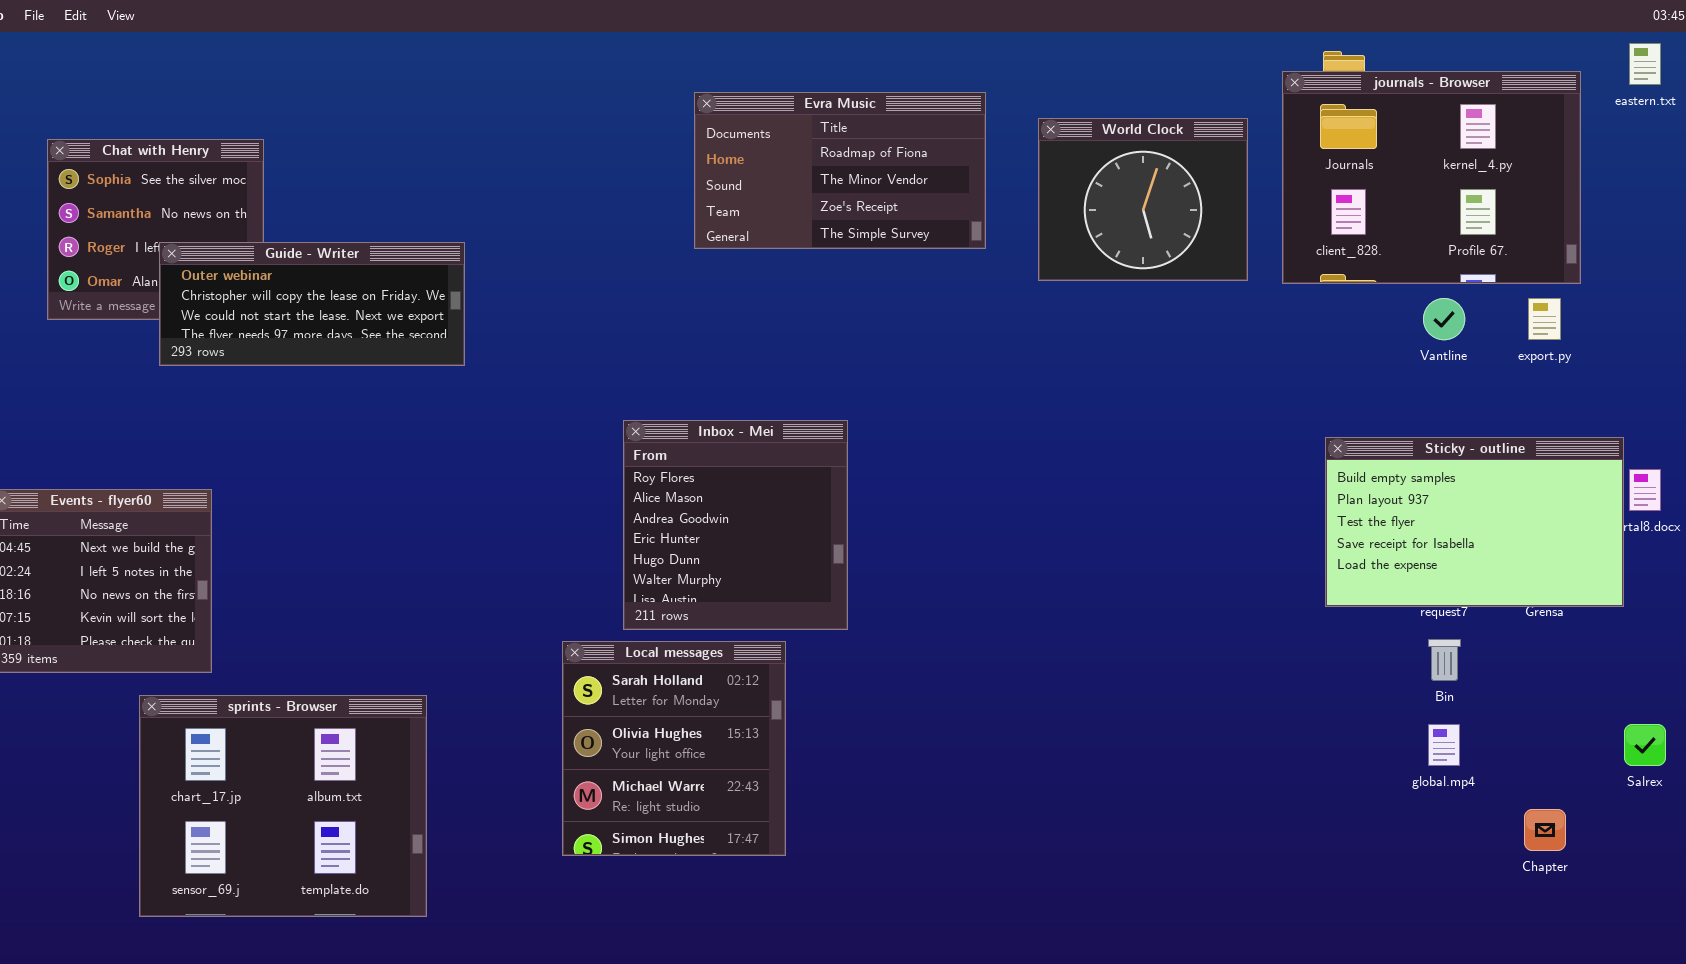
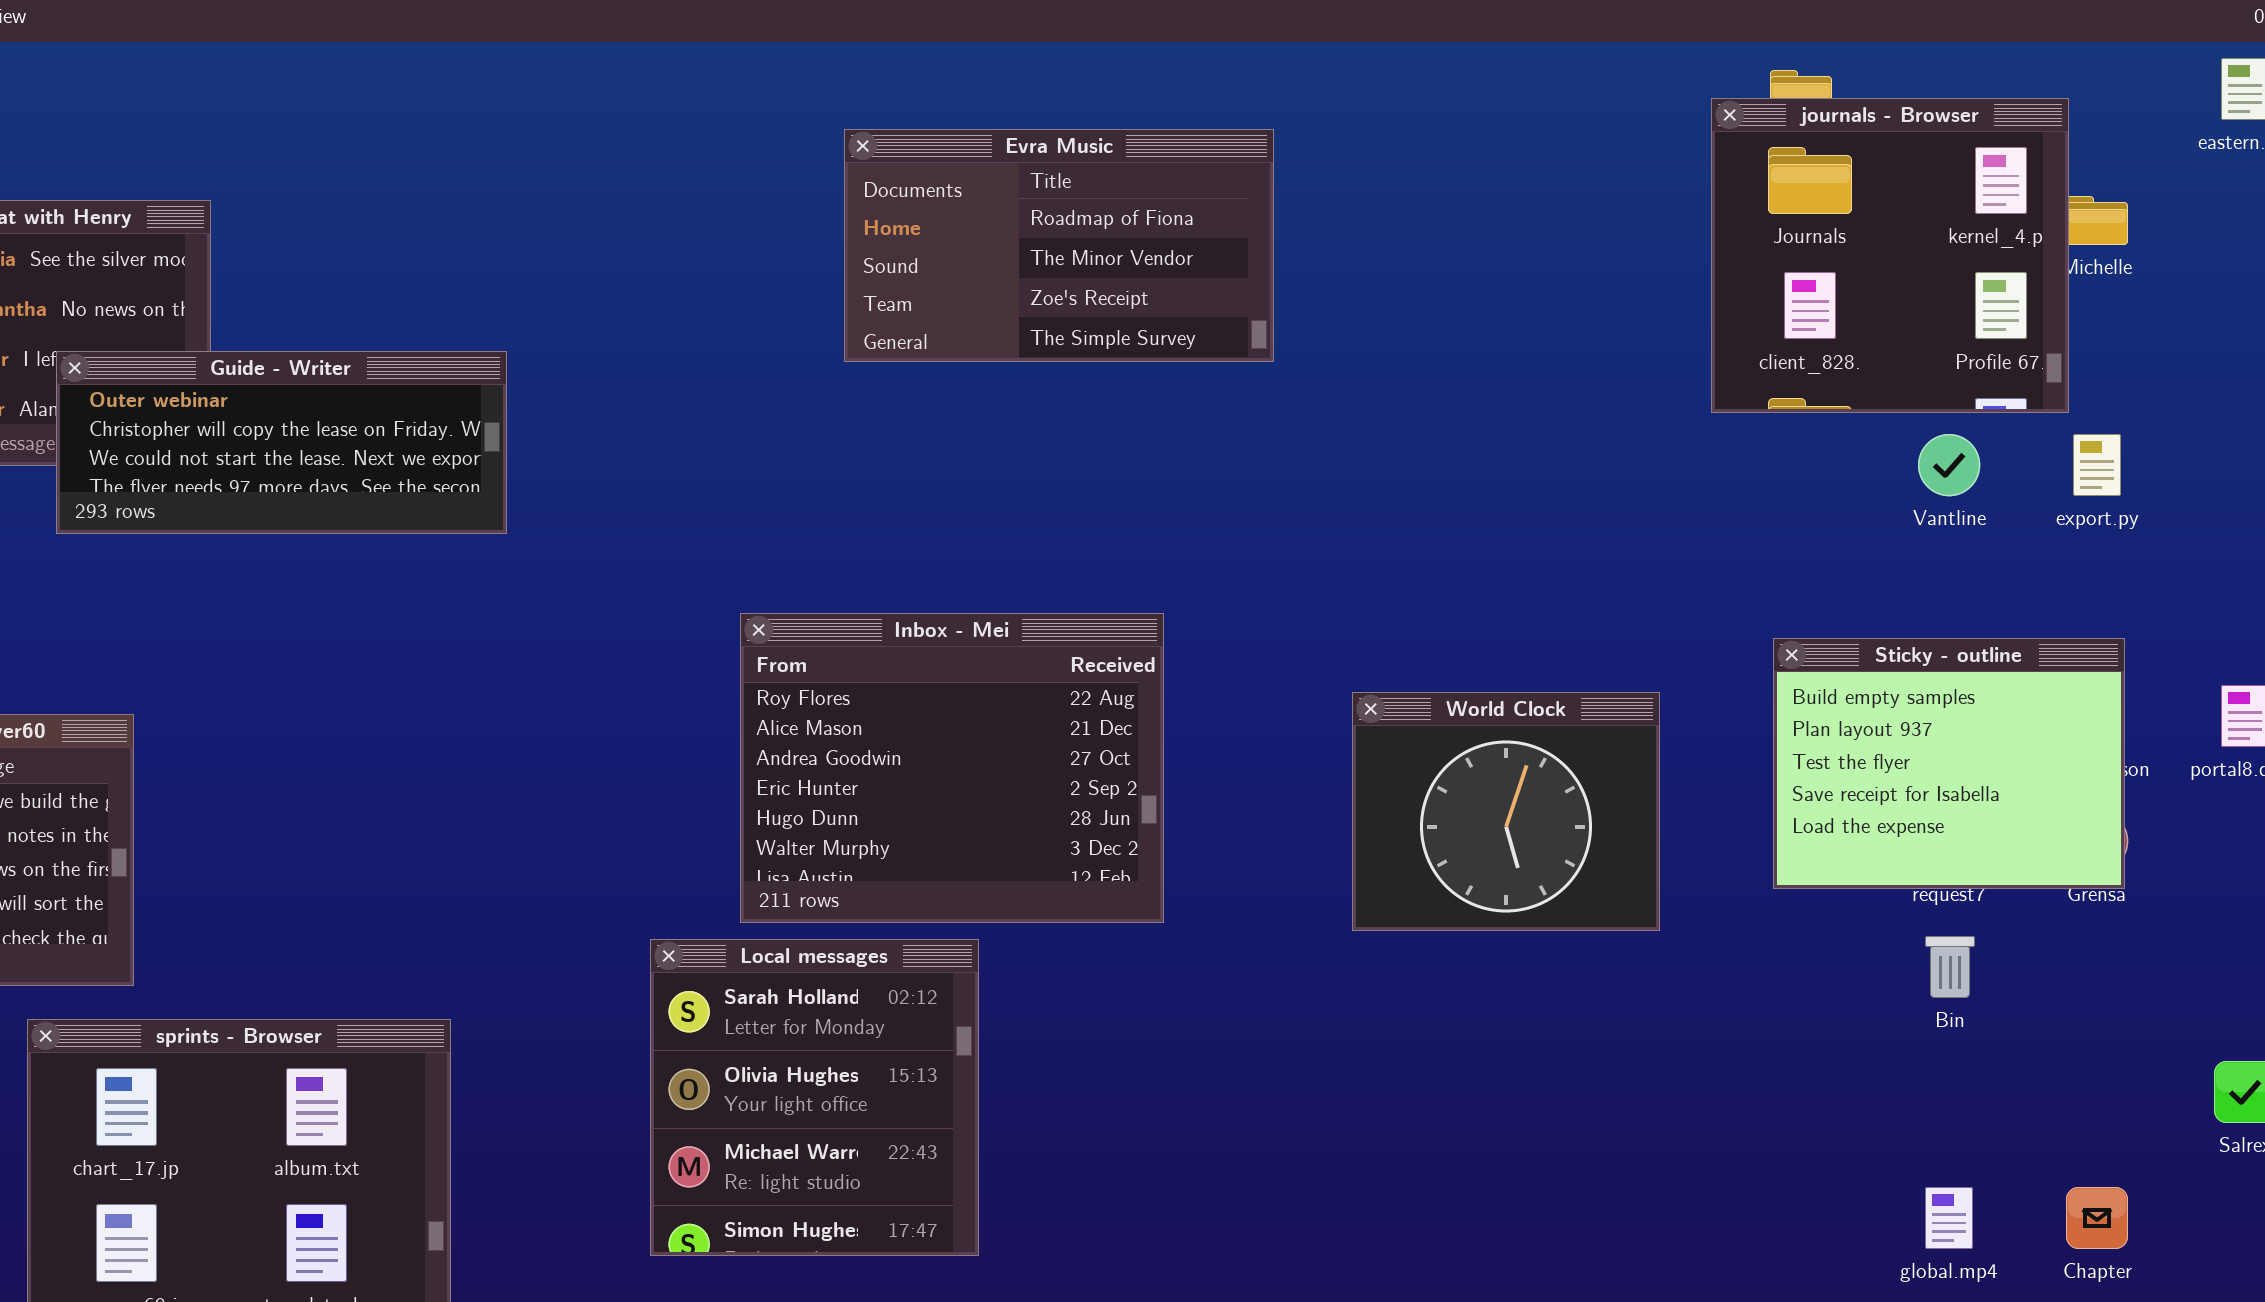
journals - Browser: [1282,71,1581,284] -> [1711,98,2069,413], resized
World Clock: [1038,118,1248,281] -> [1352,692,1660,931], moved
Inbox - Mei: [623,420,848,630] -> [740,613,1164,923], resized
Sticky - outline: [1325,437,1624,607] -> [1773,638,2125,889], resized
global.mp4: [1428,724,1460,766] -> [1925,1187,1973,1249], moved

